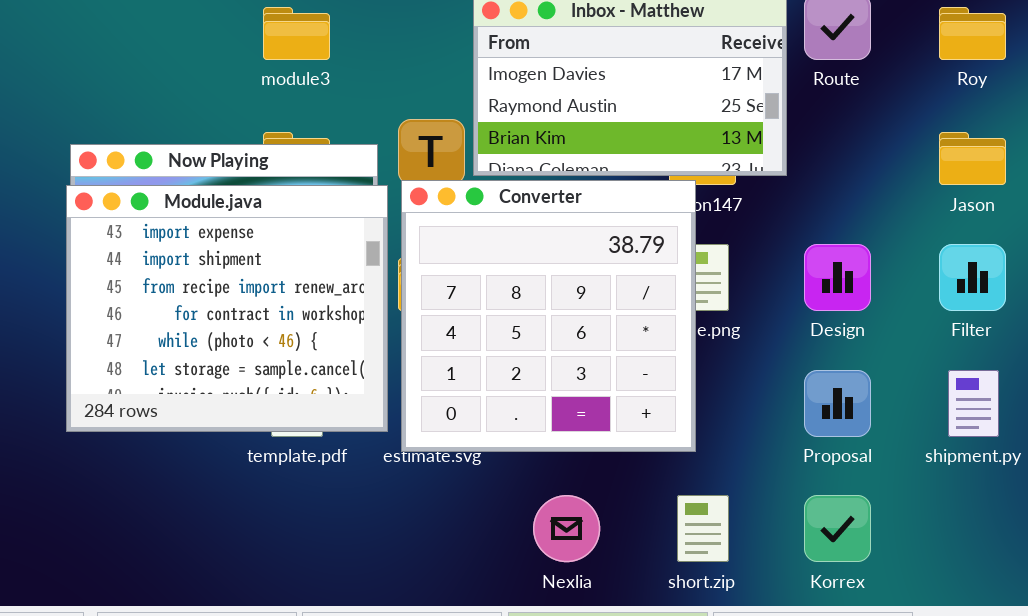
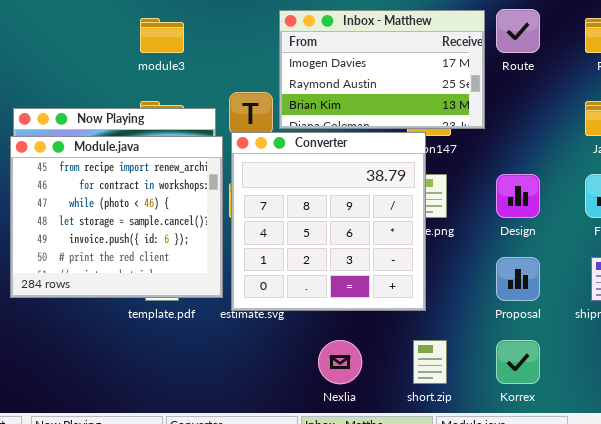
Module.java: [66,185,388,432] -> [10,136,223,298], scrolled down 2 rows

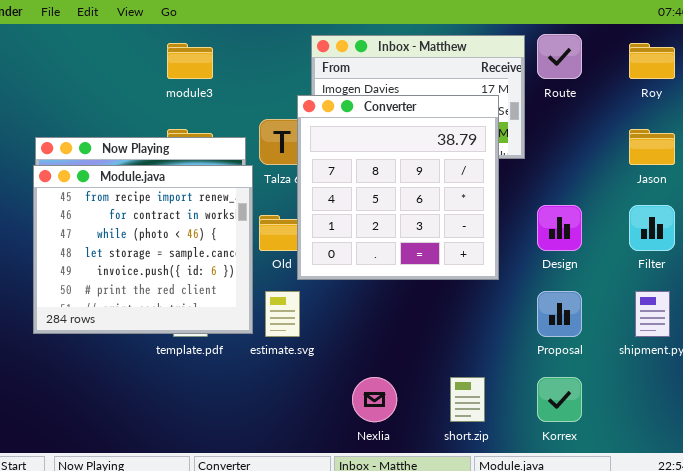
Converter: [231,132,426,311] -> [297,95,499,280], moved

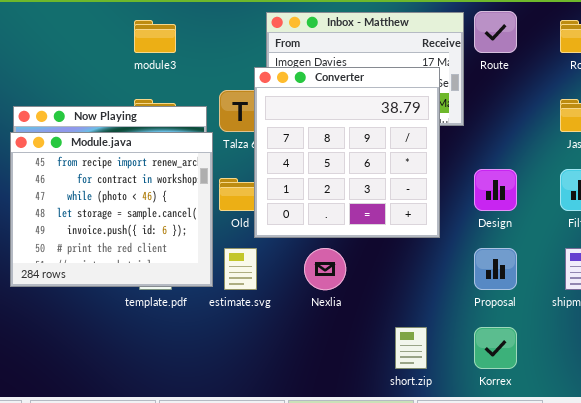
Nexlia: [352,377,397,422] -> [304,248,346,290], moved

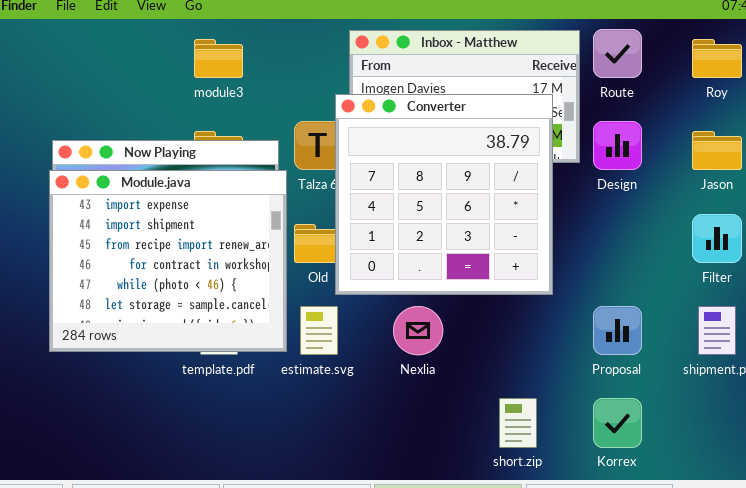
Module.java: [10,132,213,287] -> [49,170,287,352], scrolled up 2 rows
Design: [474,169,517,211] -> [593,121,642,170], moved

